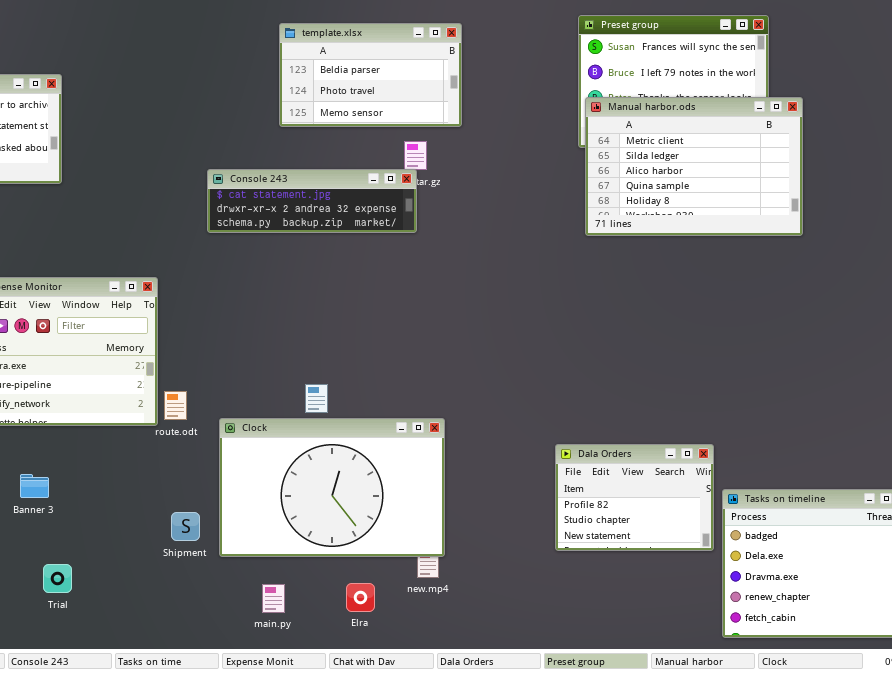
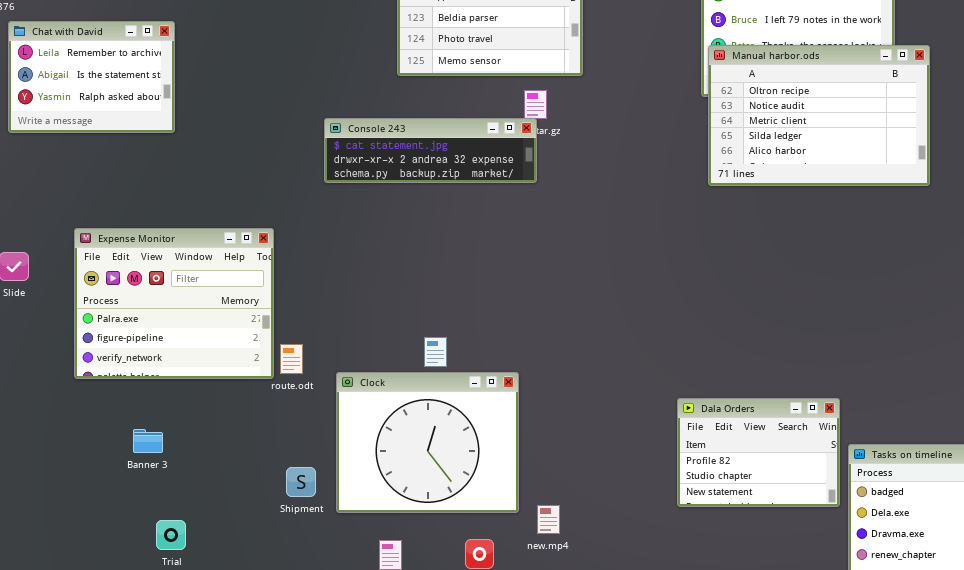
Manual harbor.ods: [585,97,803,236] -> [708,45,930,186], scrolled up 2 rows
Clock: [219,418,445,557] -> [336,372,519,513], resized

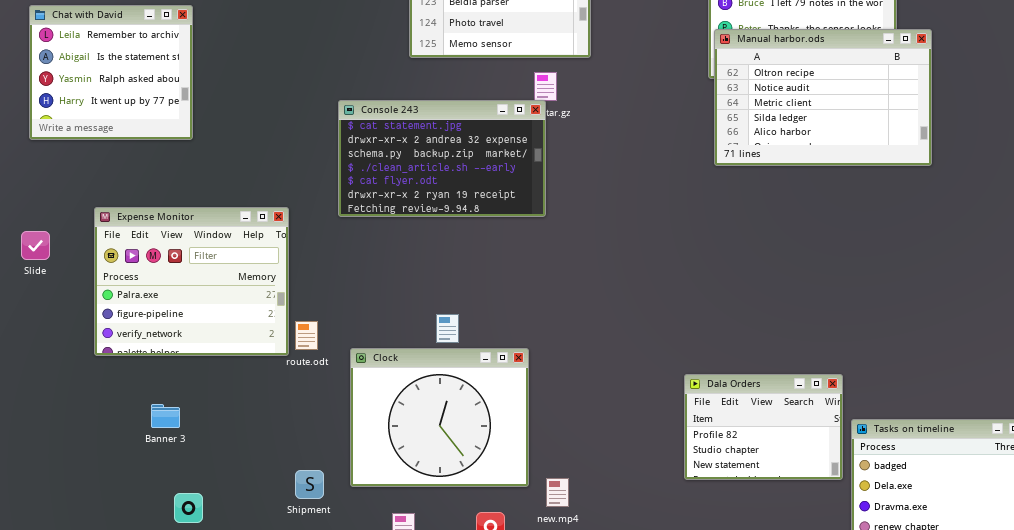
Chat with David: [8,21,175,133] -> [29,5,193,140], resized
Console 243: [324,118,537,183] -> [338,100,546,217], resized
Shipment: [286,467,316,497] -> [295,470,324,499], moved

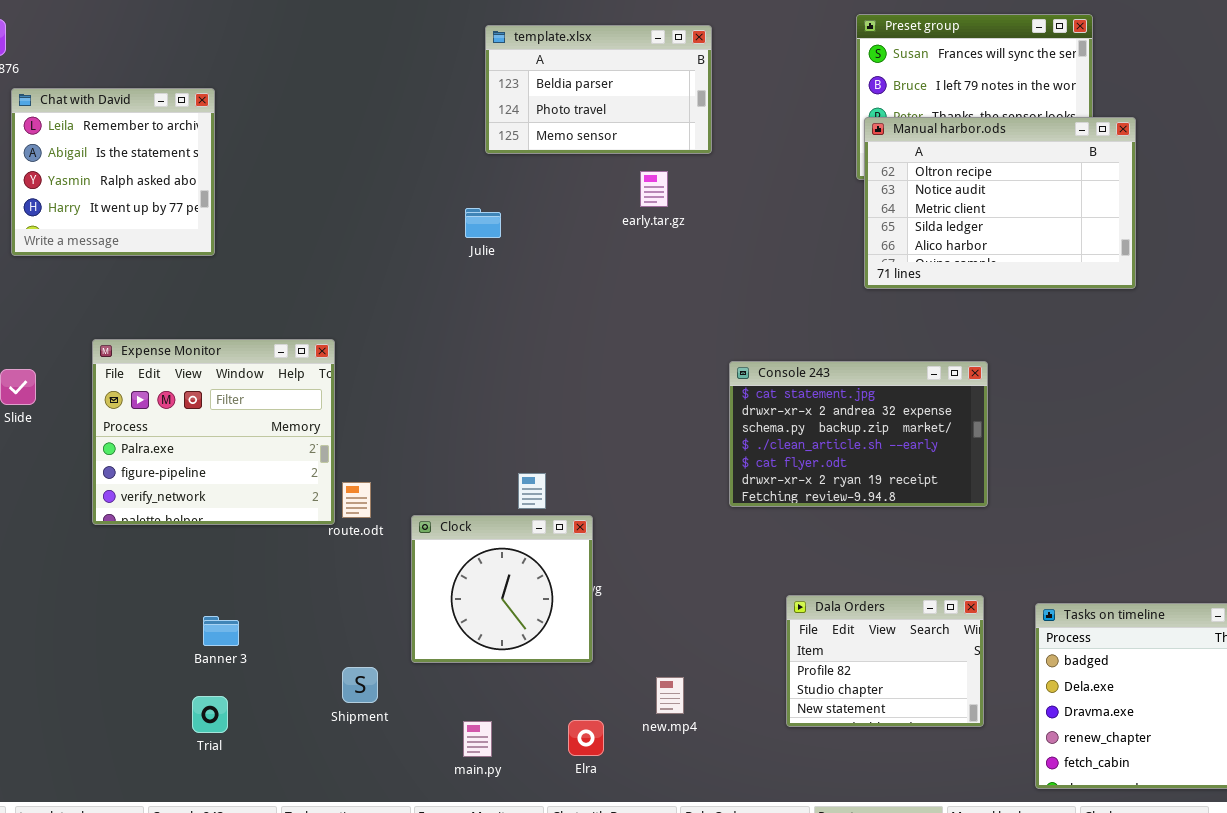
Console 243: [338,100,546,217] -> [729,361,988,507], moved
Clock: [350,348,529,487] -> [411,515,593,663], resized
Dala Orders: [684,374,843,480] -> [786,595,984,727], moved
Banner 3: [151,404,180,428] -> [203,616,239,646], moved

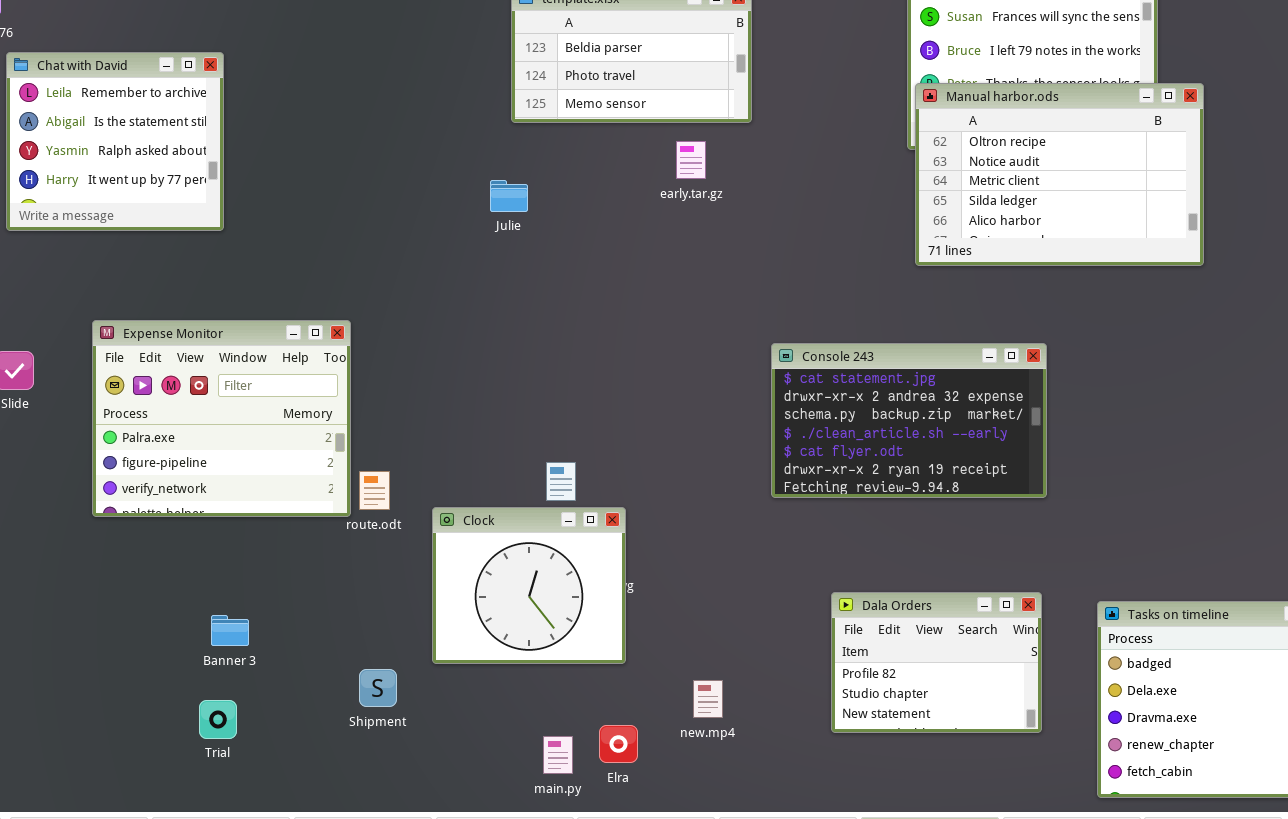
main.py: [463,721,492,757] -> [543,736,573,774], moved

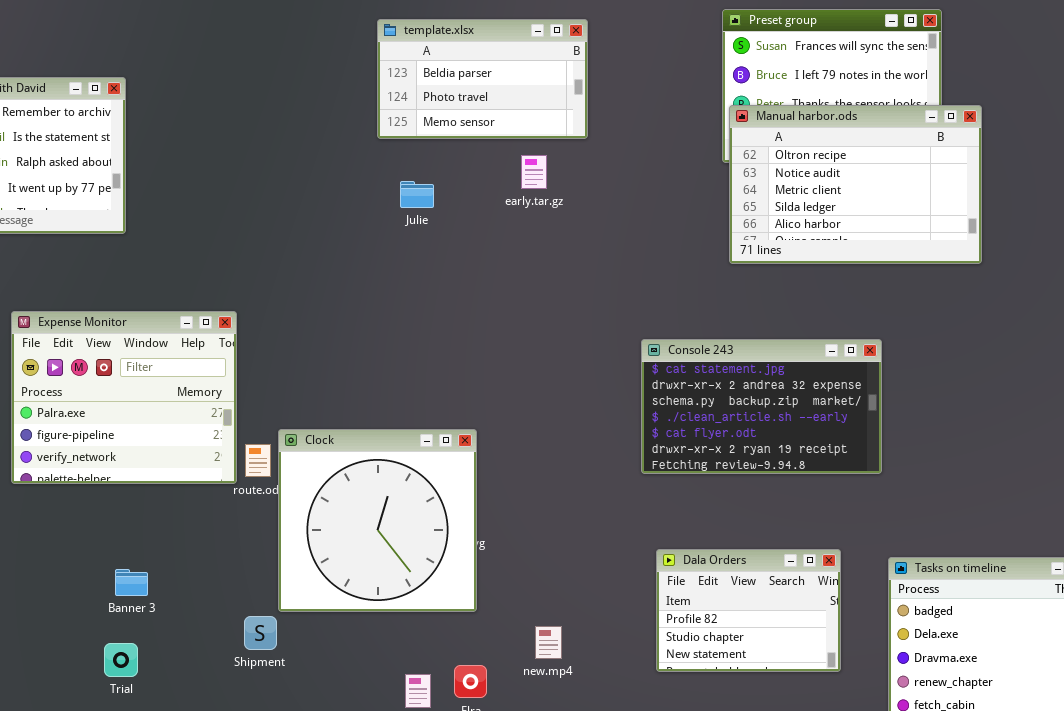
Julie: [490,180,528,212] -> [400,181,434,208], moved
Console 243: [771,343,1047,498] -> [641,339,882,474], moved
Clock: [432,507,626,664] -> [278,429,477,612], resized

